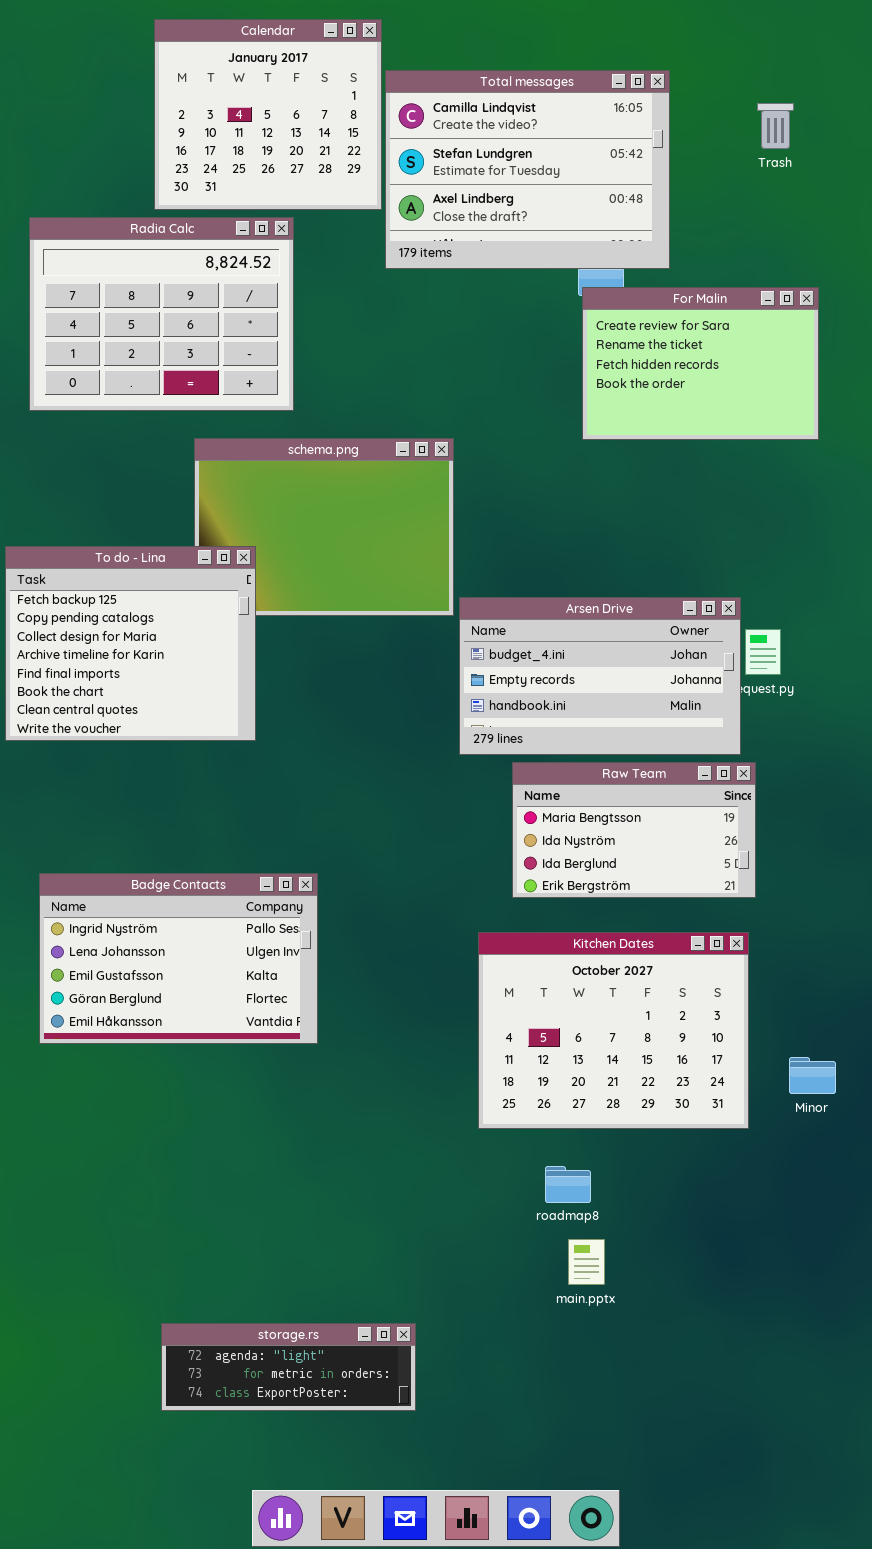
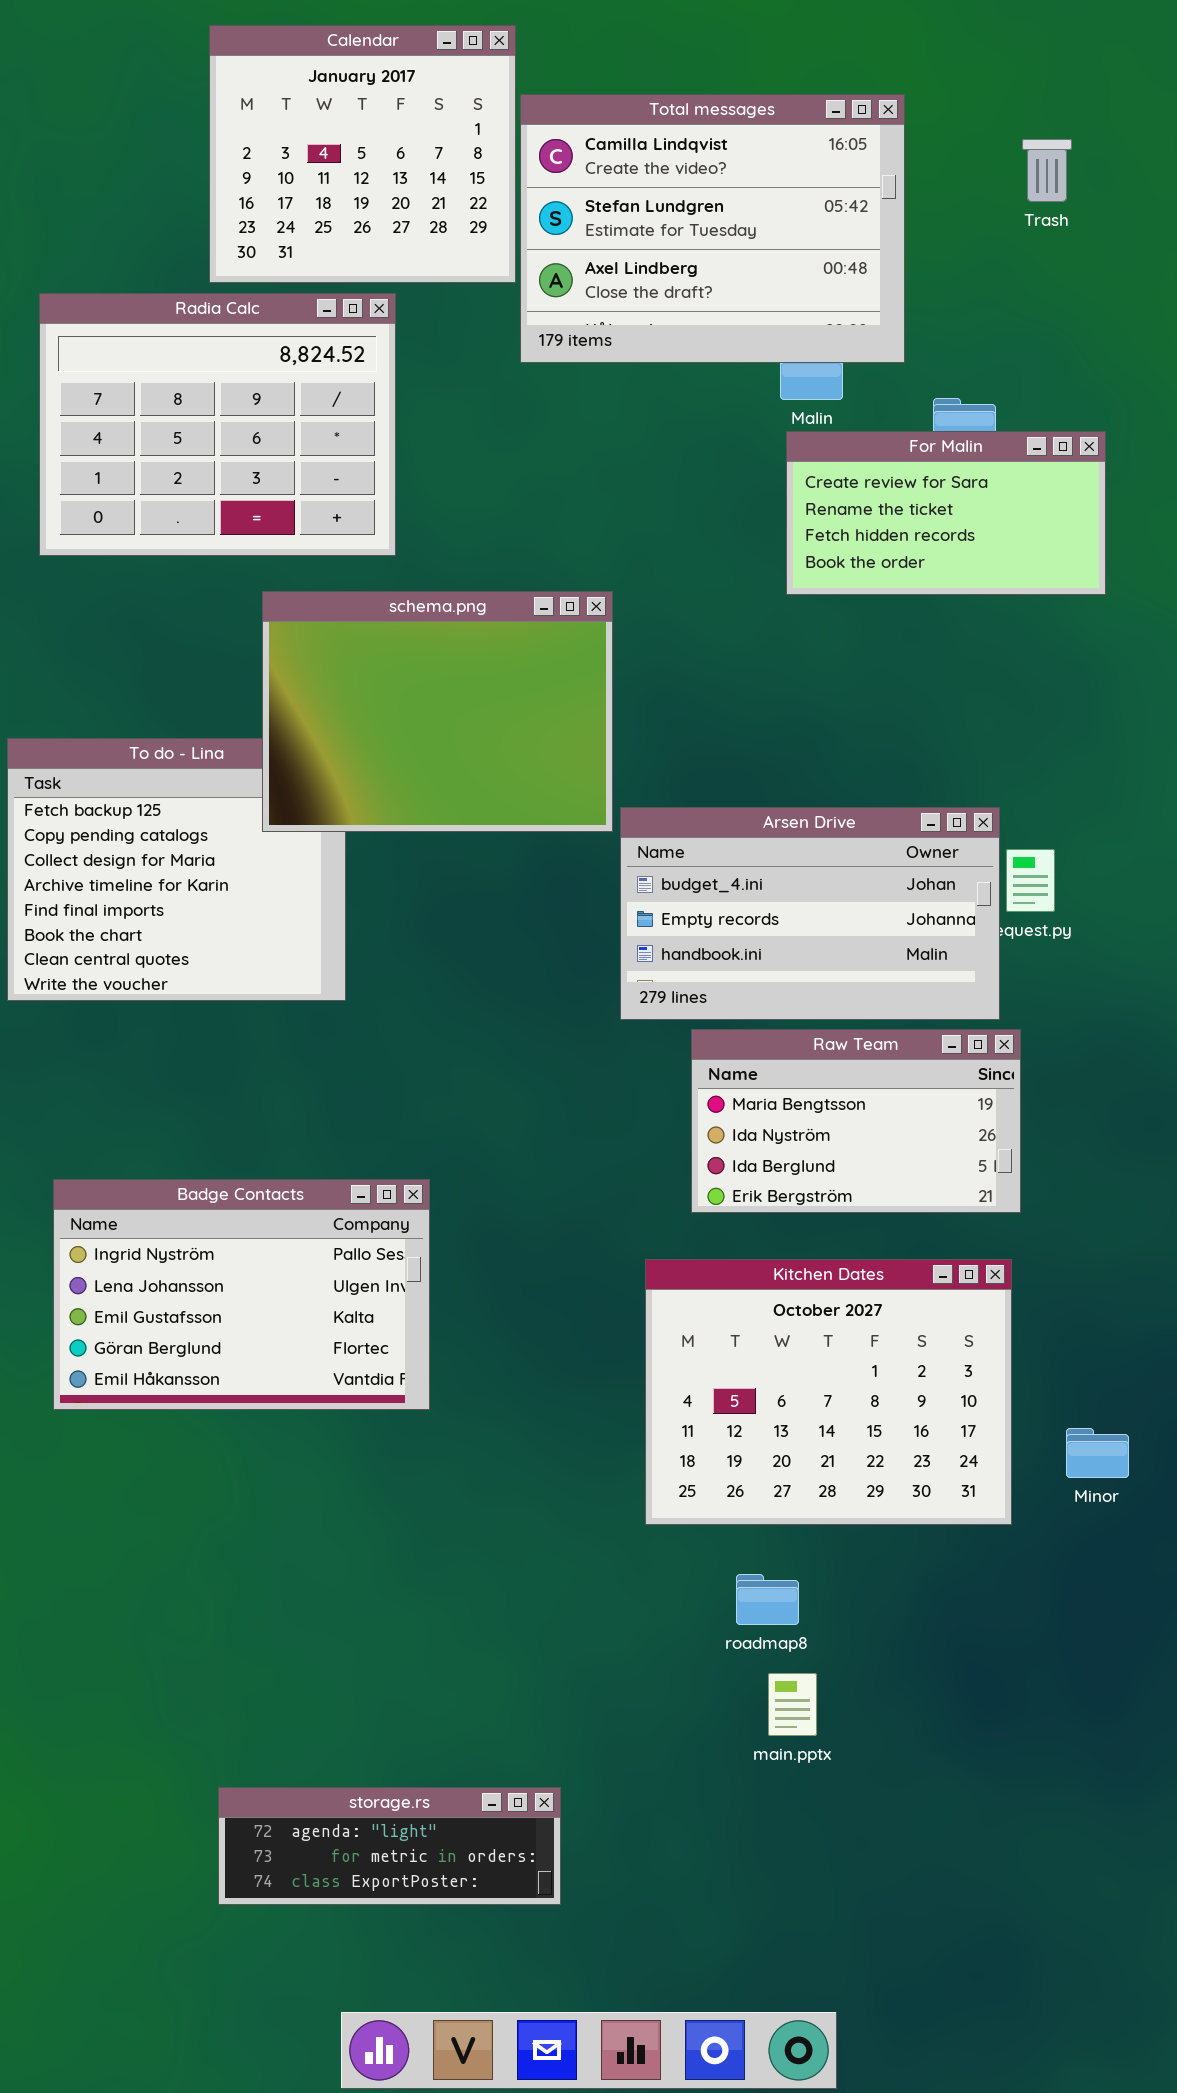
For Malin: [582,287,819,440] -> [786,431,1106,595], resized
schema.png: [194,438,454,616] -> [262,591,613,832], raised

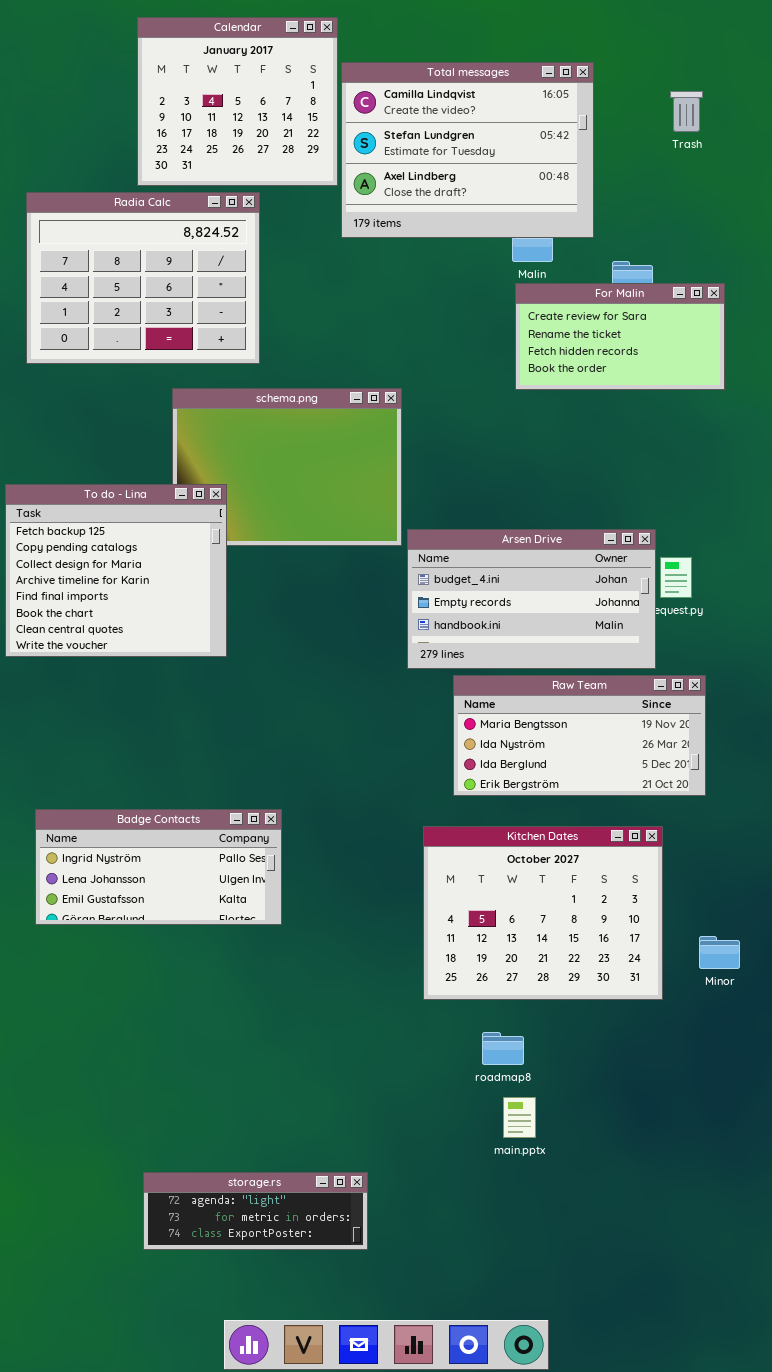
To do - Lina: [7,738,346,1001] -> [5,484,227,657], raised
Raw Team: [691,1029,1021,1213] -> [453,675,706,796], resized
Badge Contacts: [53,1179,430,1410] -> [35,809,282,925], resized

